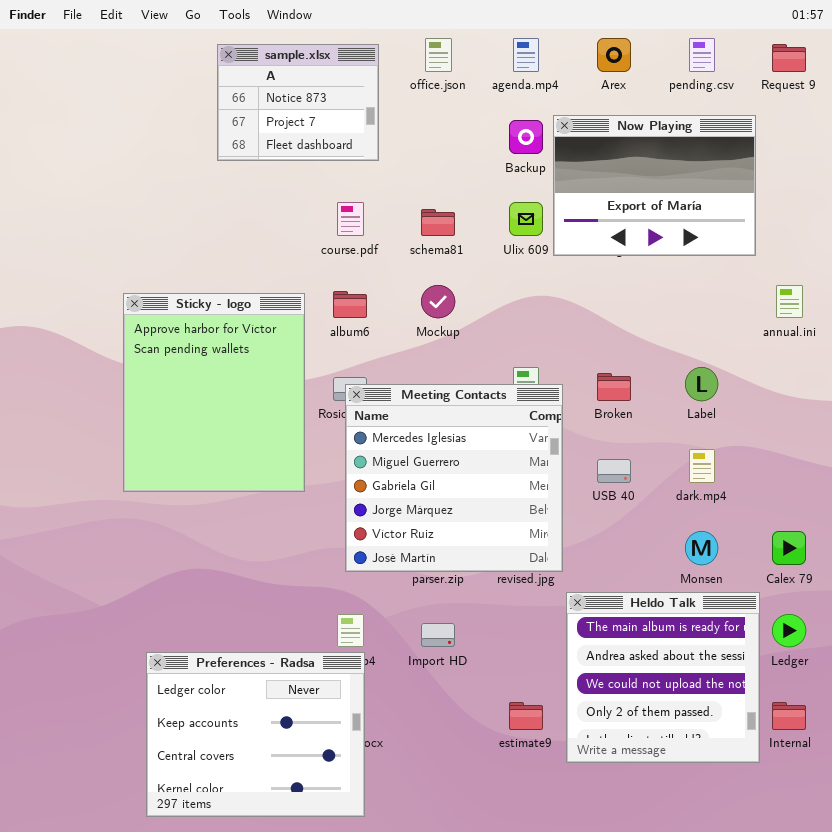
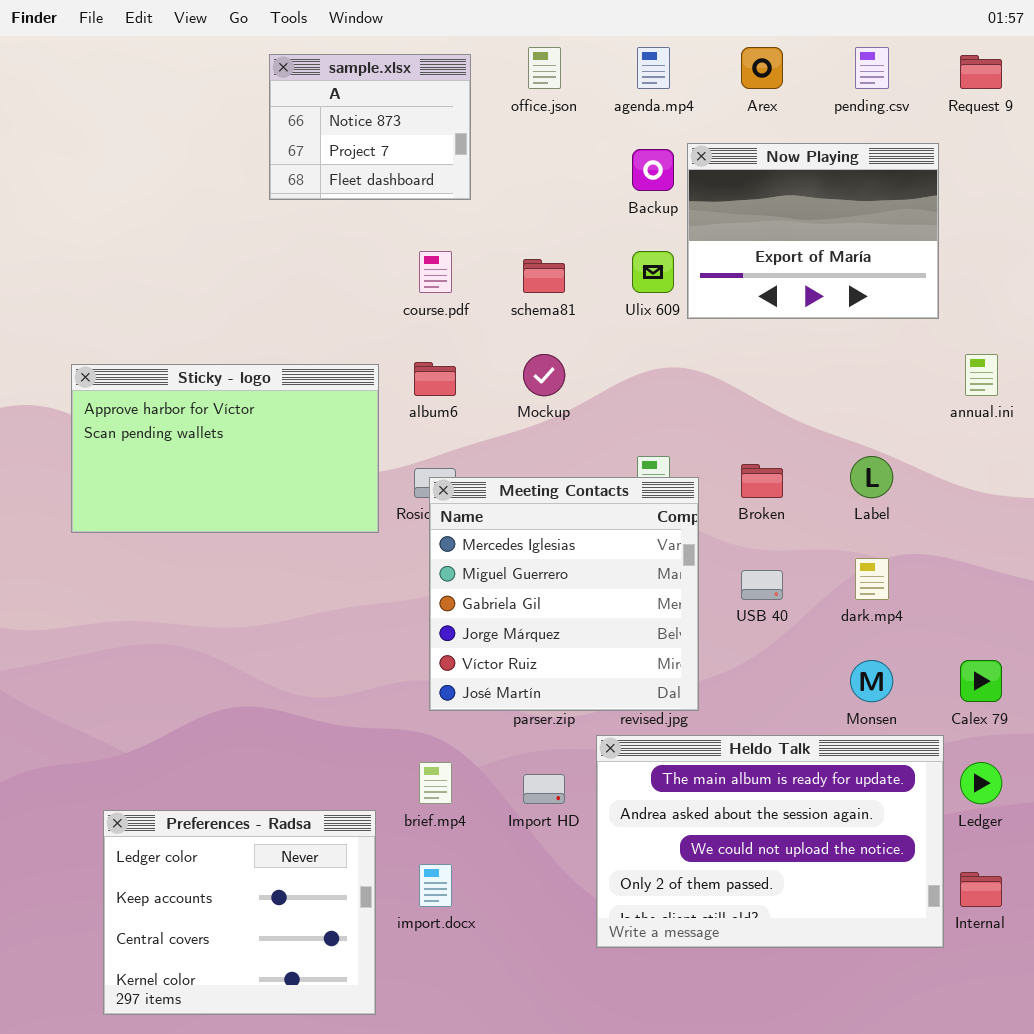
Sticky - logo: [123,293,305,492] -> [71,364,379,533], resized
Heldo Talk: [566,592,760,763] -> [596,735,944,948], resized
Preferences - Radsa: [146,652,365,817] -> [103,810,376,1015], moved

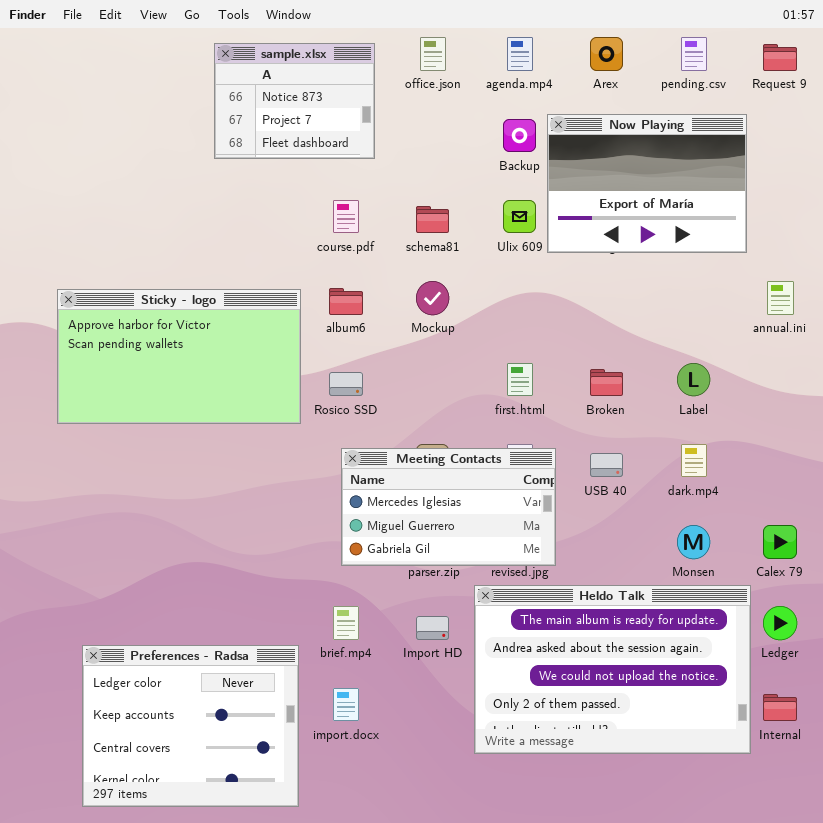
Meeting Contacts: [429,477,699,711] -> [341,448,556,566], resized

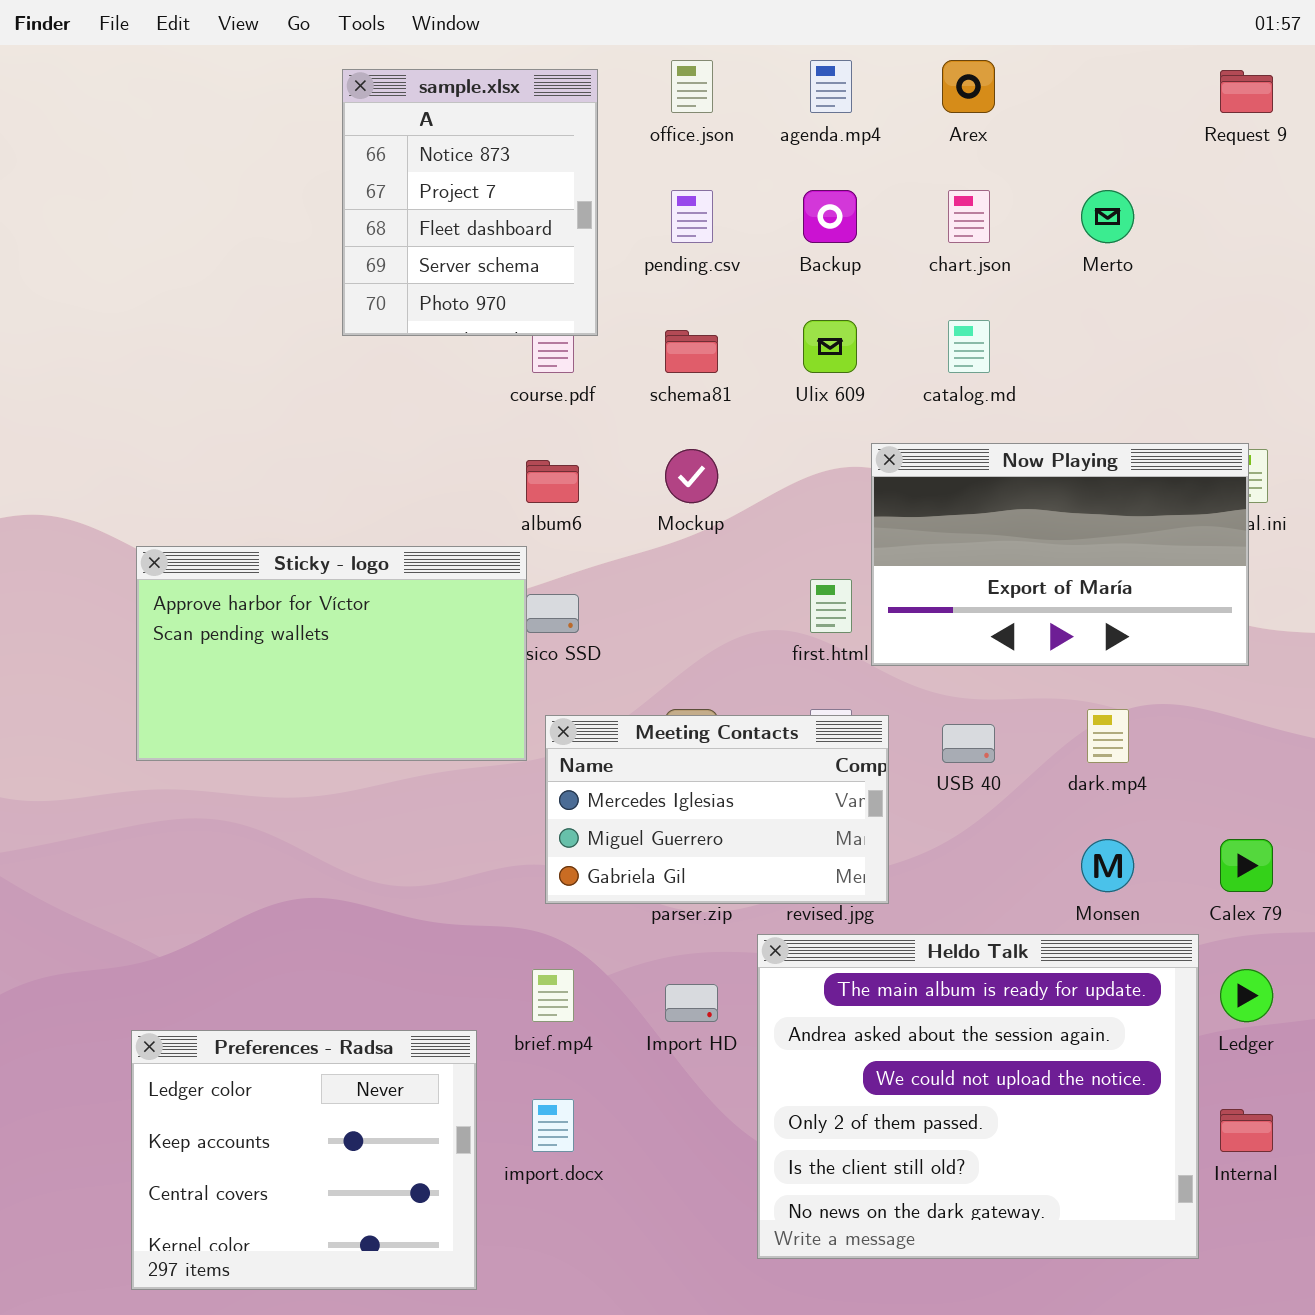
pending.csv: [681,37,707,71] -> [671,190,713,243], moved
sample.xlsx: [214,43,375,159] -> [342,69,598,336], resized
Now Playing: [547,114,747,253] -> [871,443,1249,666], moved, resized
Sticky - logo: [57,289,301,424] -> [136,546,527,761], moved
Heldo Talk: [474,585,751,754] -> [757,934,1199,1259], resized

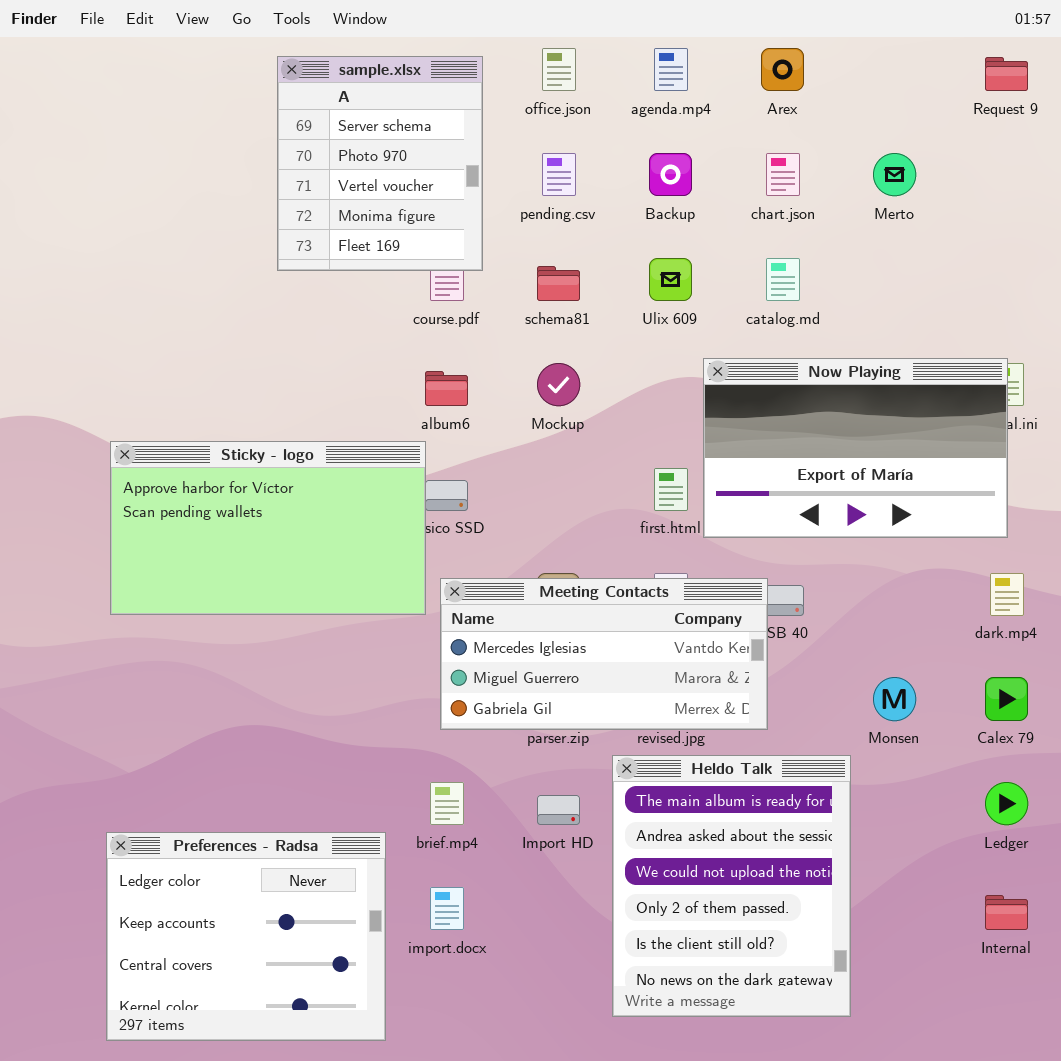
sample.xlsx: [342,69,598,336] -> [277,56,483,271], scrolled down 3 rows
dark.mp4: [1087,709,1129,763] -> [990,573,1024,616], moved
Meeting Contacts: [545,715,889,904] -> [440,578,768,730], resized
Heldo Talk: [757,934,1199,1259] -> [612,755,851,1017], resized

